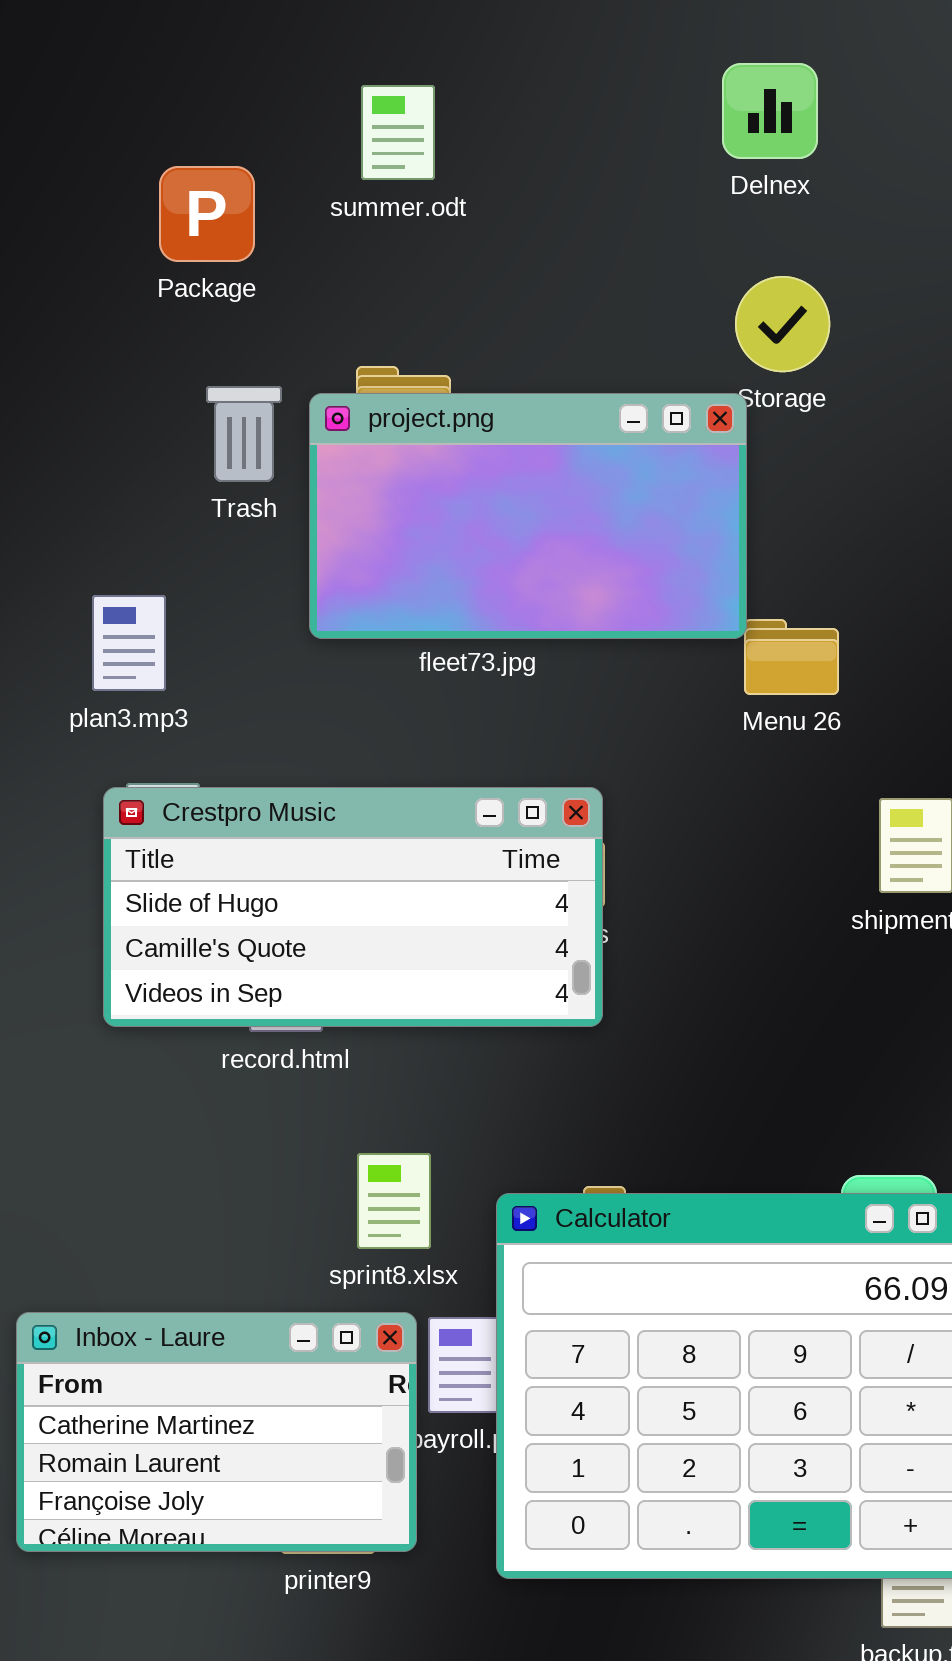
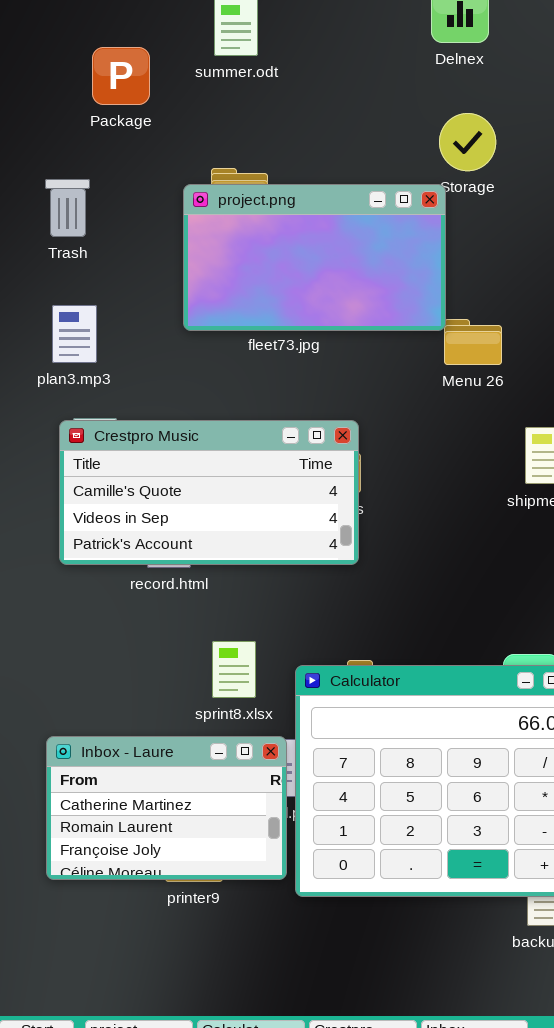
Trash: [206,386,282,482] -> [45,179,90,237], moved
Crestpro Music: [103,787,603,1027] -> [59,420,359,565], scrolled down 1 row
Inbox - Laure: [16,1312,417,1552] -> [46,736,287,880], moved

